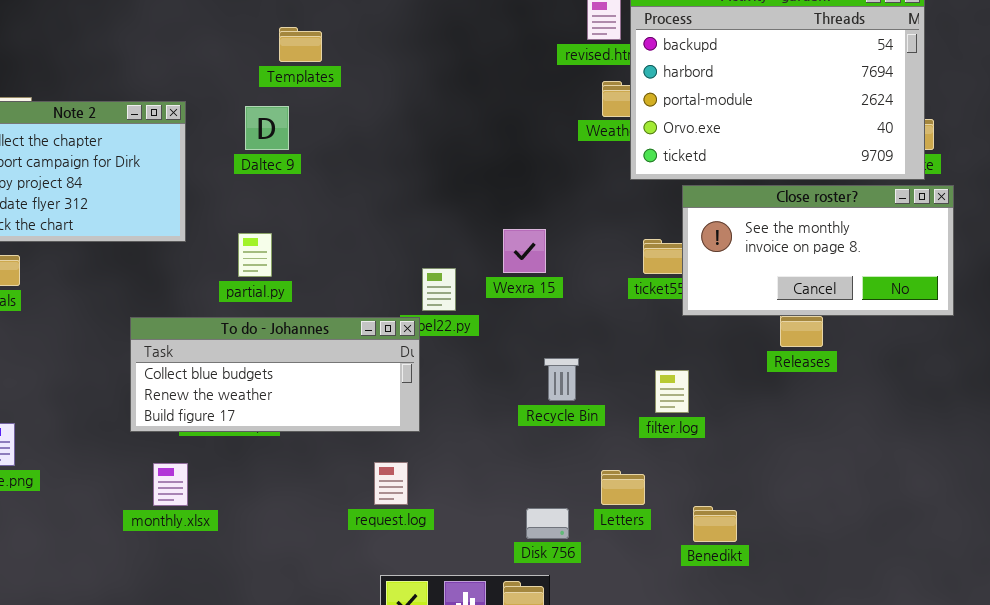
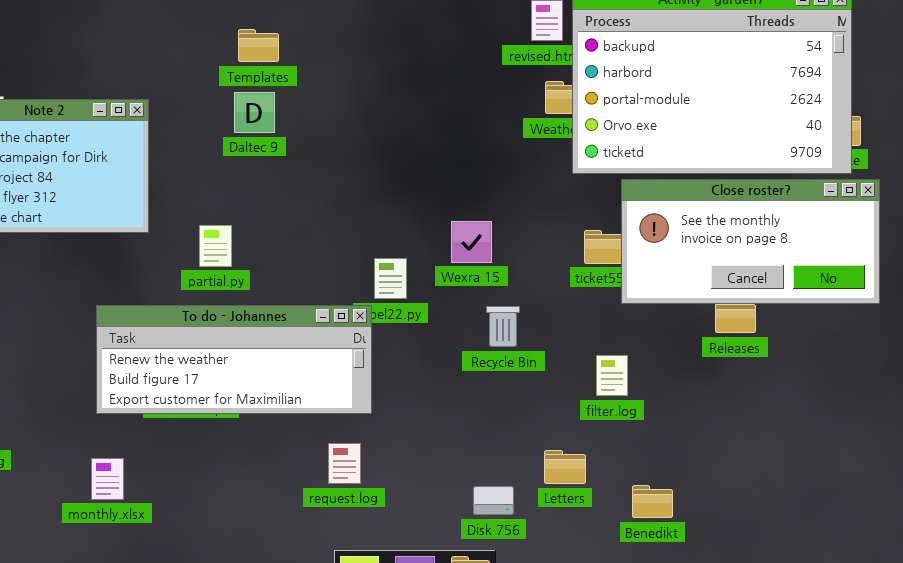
Daltec 9: [245,106,289,150] -> [234,92,275,133], moved
To do - Johannes: [130,317,420,432] -> [96,305,372,414], scrolled down 1 row
Recycle Bin: [544,358,579,401] -> [486,306,520,347], moved
monthly.xlsx: [153,463,188,506] -> [91,458,124,500], moved

